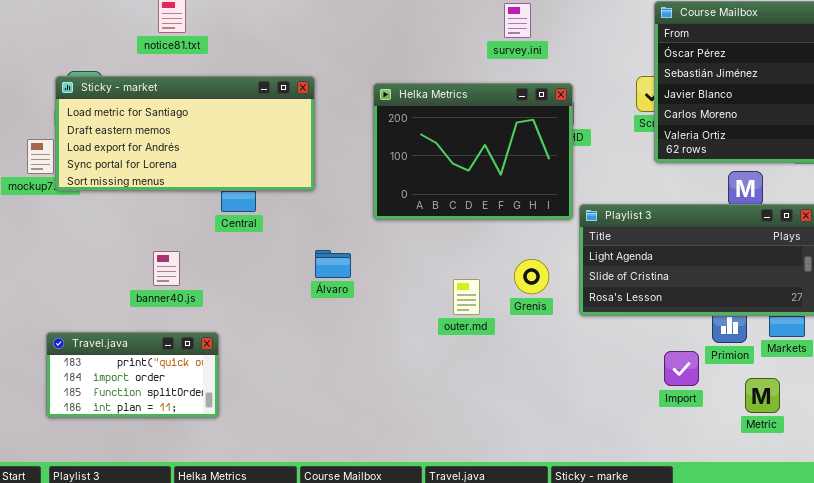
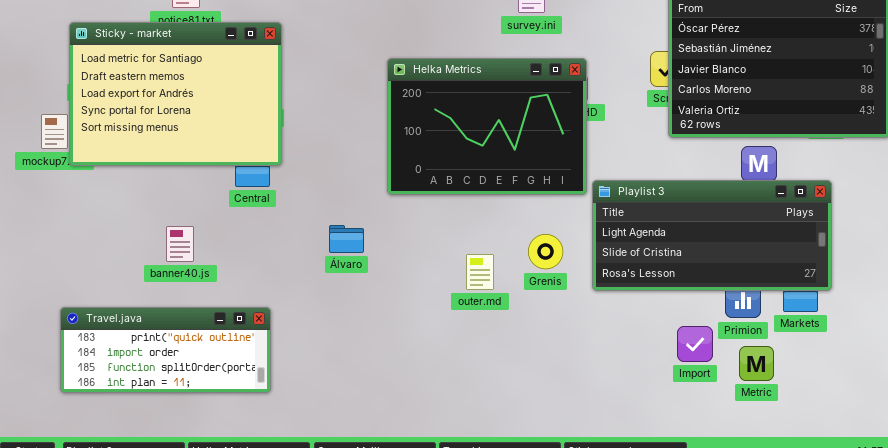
Sticky - market: [55,76,315,191] -> [69,22,282,166], resized
Travel.java: [46,332,219,418] -> [60,307,271,393], resized
Metric: [745,378,780,413] -> [739,346,774,381], moved

